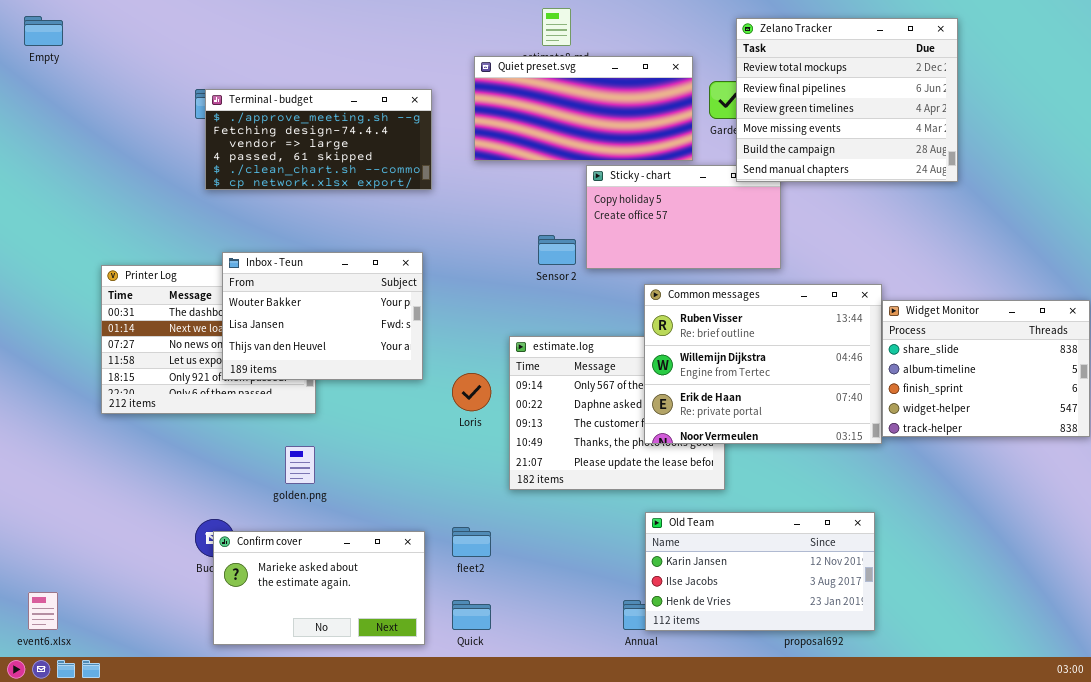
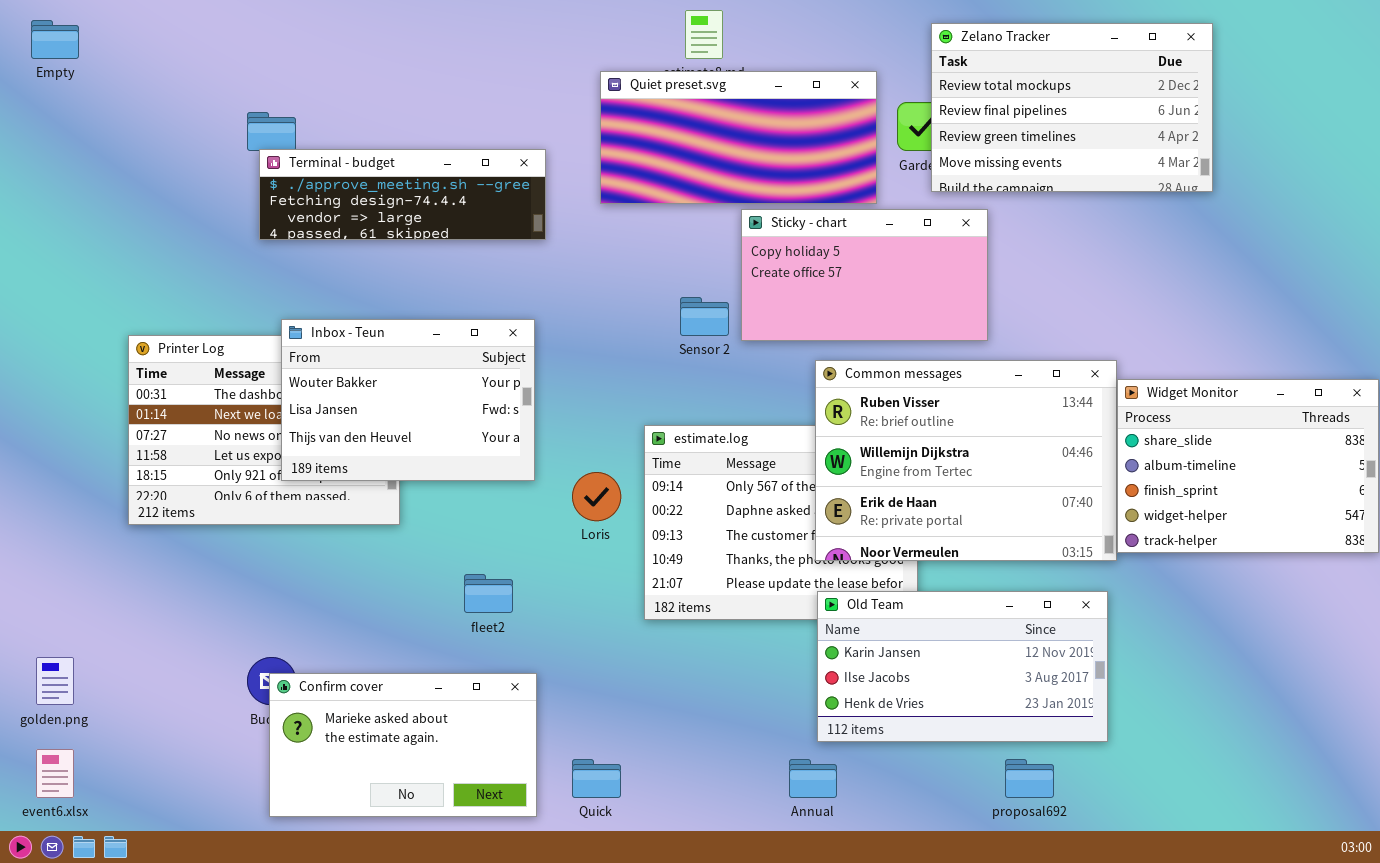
Zelano Tracker: [736,18,958,182] -> [931,23,1213,192], resized
Terminal - budget: [205,89,432,190] -> [259,149,546,240], resized
golden.png: [285,446,315,484] -> [36,657,74,705], moved
Old Team: [645,512,875,631] -> [817,591,1108,742], moved
fleet2: [452,527,491,557] -> [464,574,513,613], moved

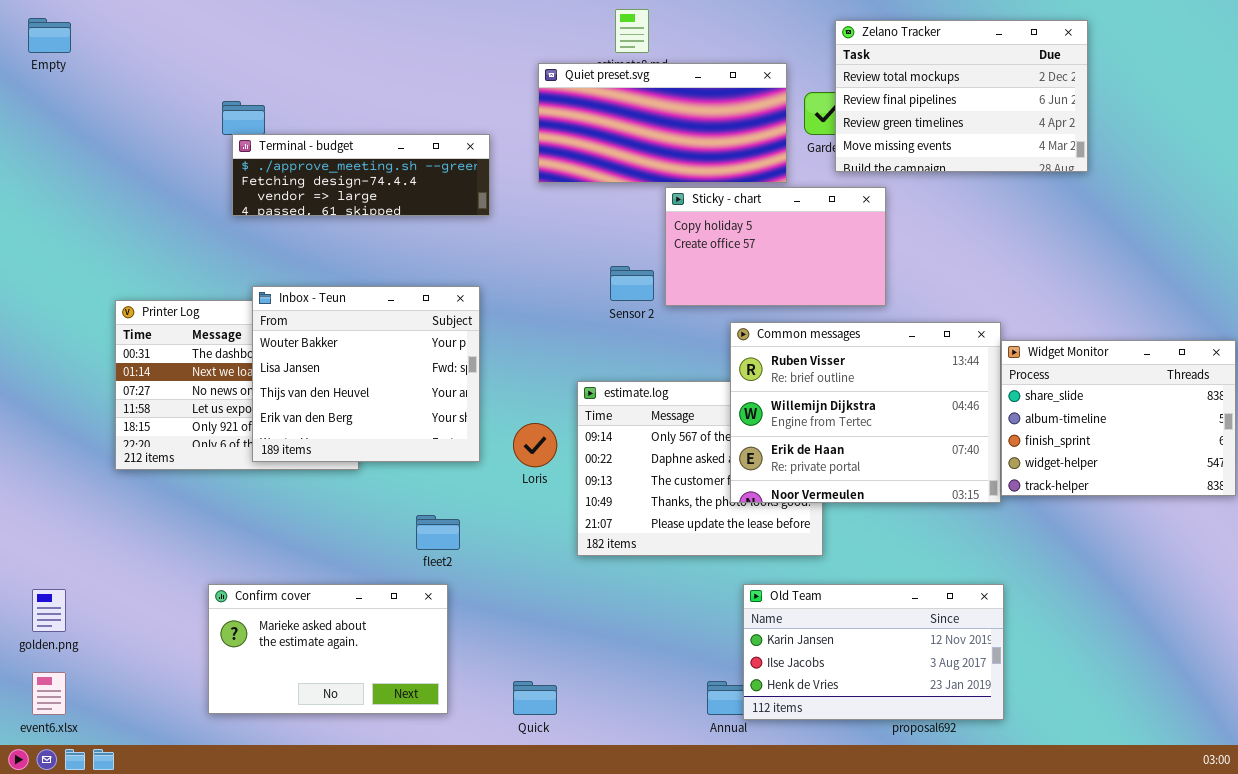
Inbox - Teun: [281,319,535,481] -> [252,286,480,462], resized
Old Team: [817,591,1108,742] -> [743,584,1004,720], moved
Confirm cover: [269,673,537,817] -> [208,584,448,714], moved

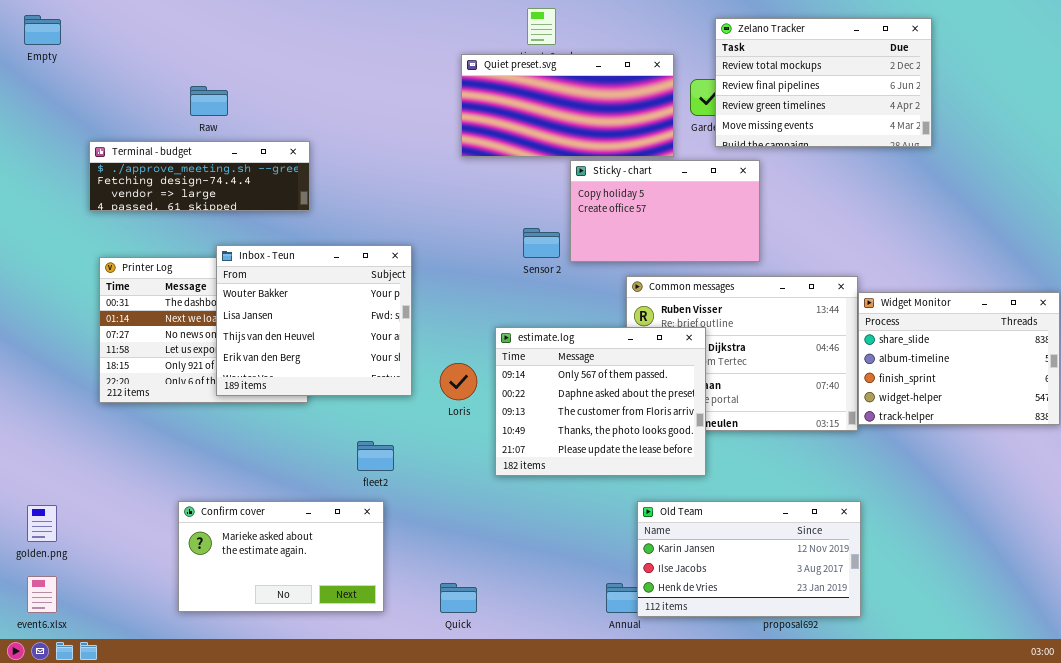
Terminal - budget: [232,134,490,216] -> [89,141,310,211], moved
estimate.log: [577,381,823,556] -> [495,327,706,476], raised

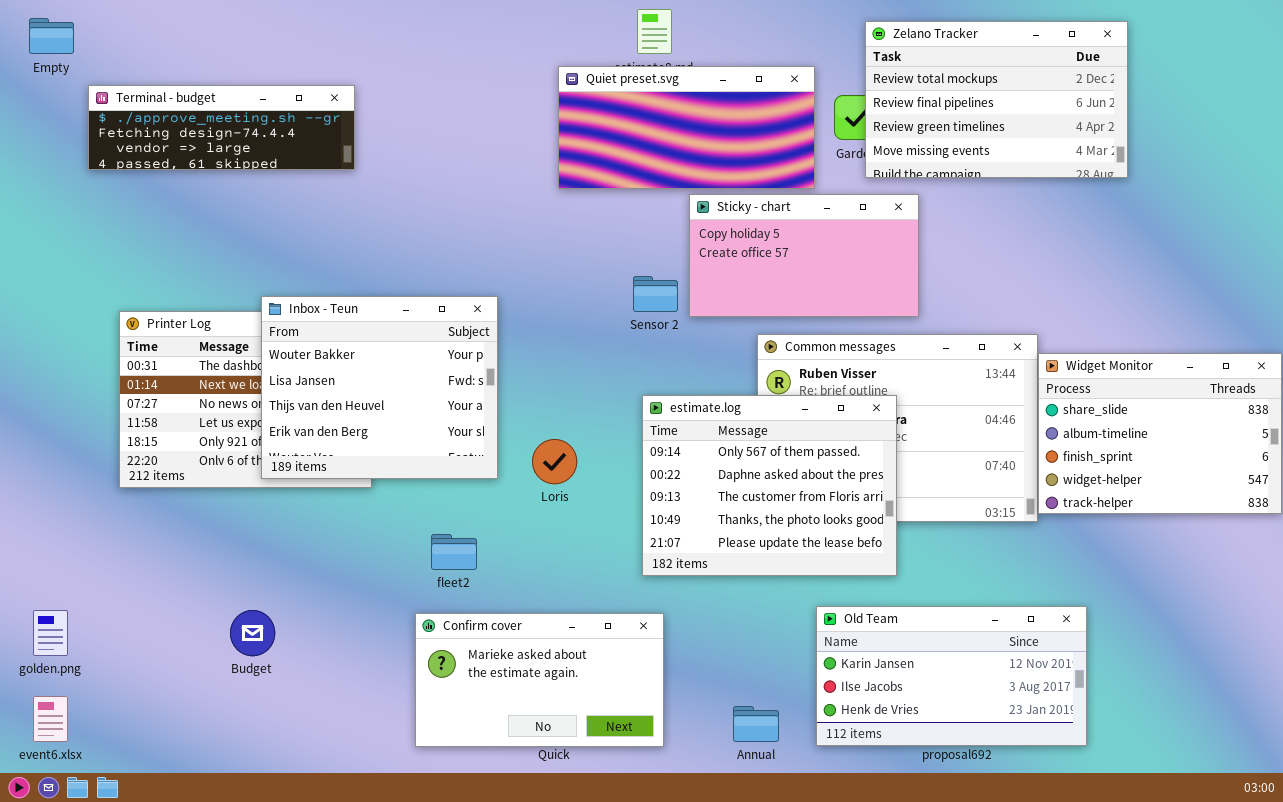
Terminal - budget: [89,141,310,211] -> [88,85,355,170], moved
estimate.log: [495,327,706,476] -> [642,395,897,576], moved
Confirm cover: [178,501,384,612] -> [415,613,664,747], moved
Old Team: [637,501,861,617] -> [816,606,1087,746], moved

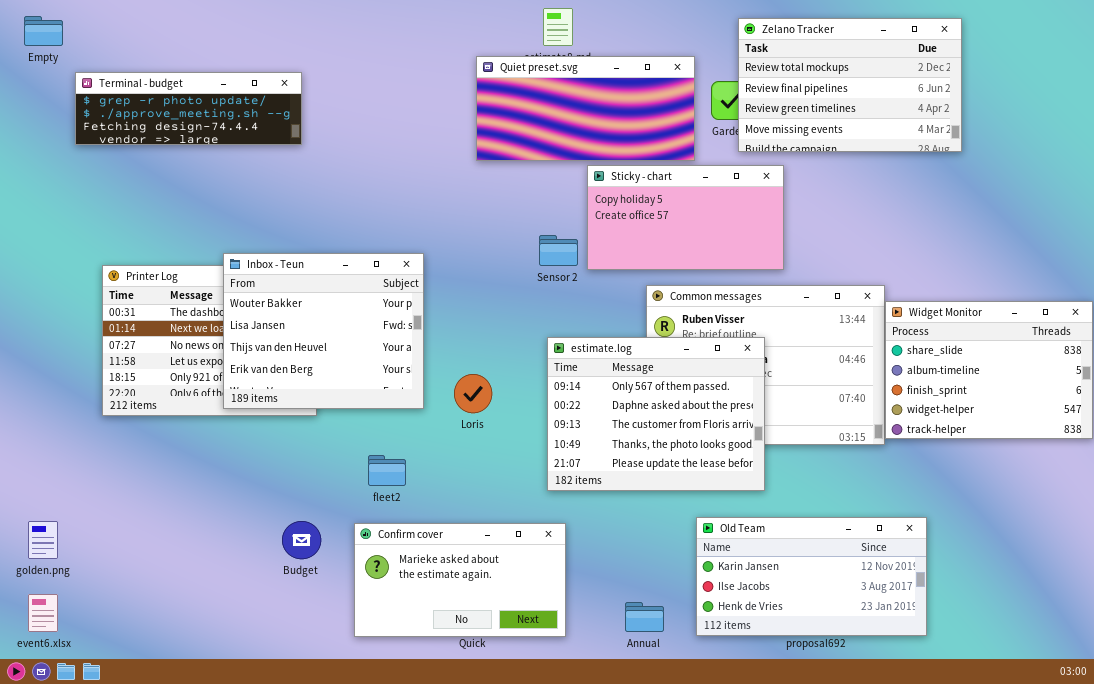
Terminal - budget: [88,85,355,170] -> [75,72,302,145], scrolled up 1 row
Budget: [230,610,275,656] -> [282,521,321,559], moved

